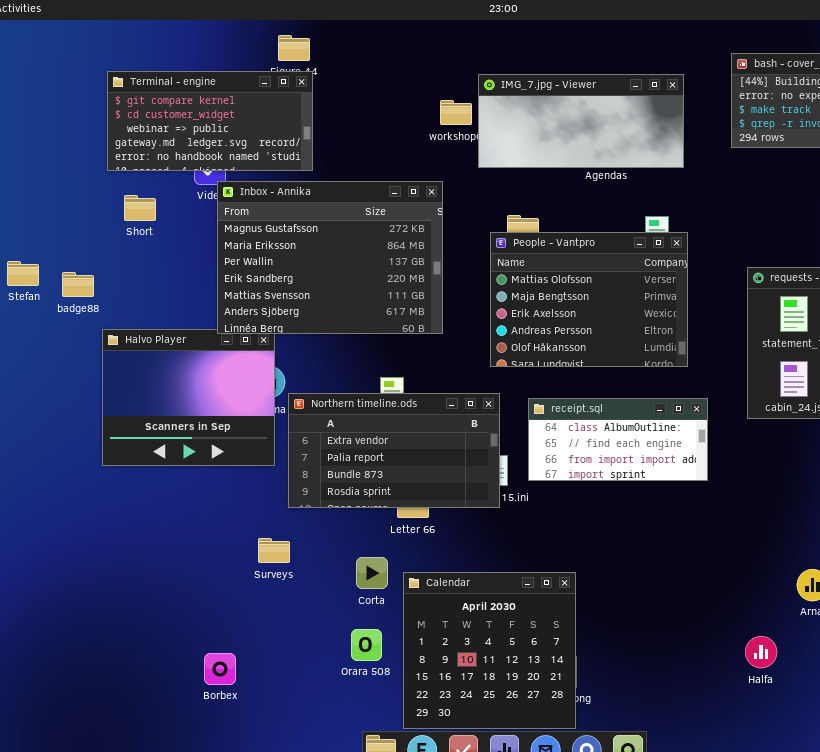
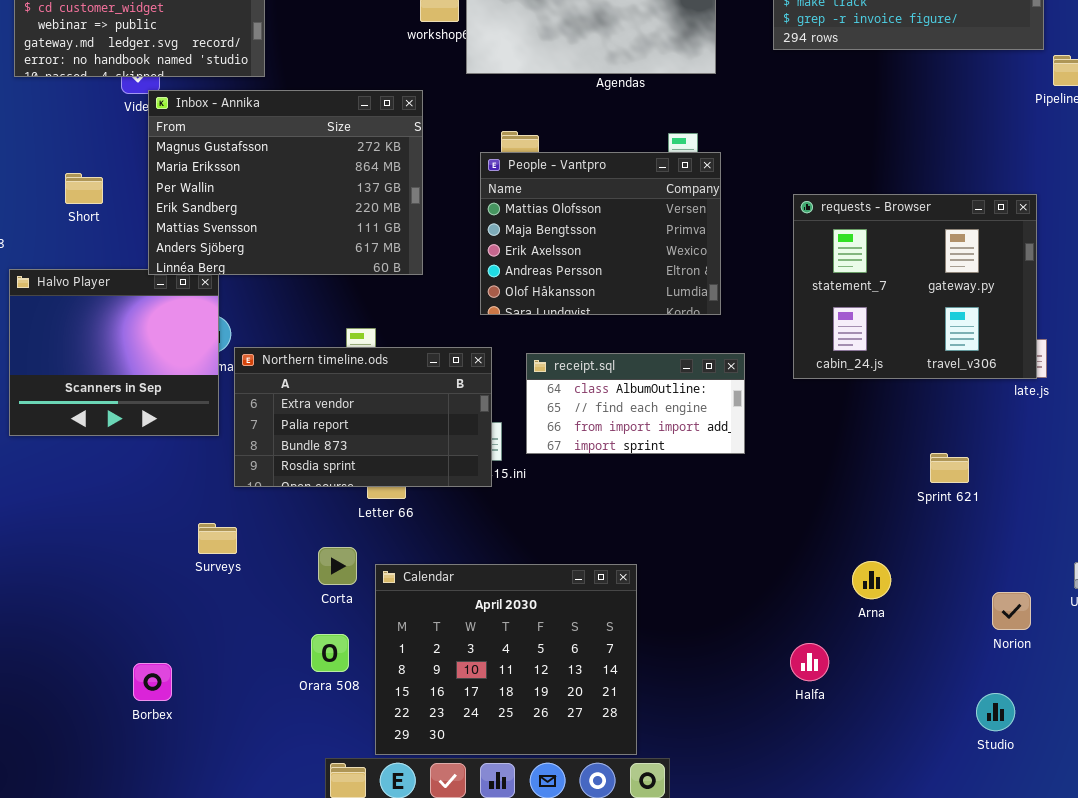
Short: [124,195,156,221] -> [65,173,103,204], moved
Calendar: [403,572,576,729] -> [375,564,637,755], resized

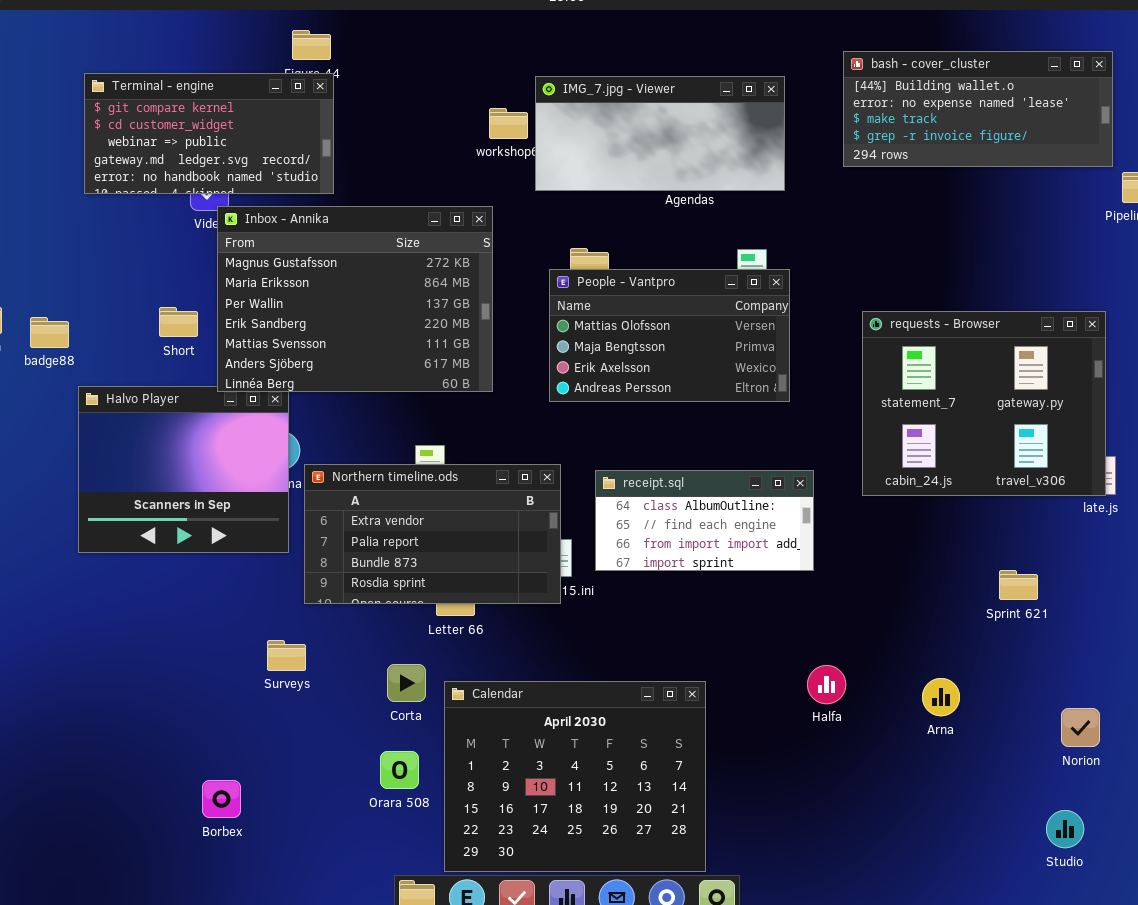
People - Vantpro: [480,152,721,315] -> [549,269,790,402], resized
Short: [65,173,103,204] -> [159,307,198,337], moved
Halfa: [790,643,829,681] -> [807,665,846,704], moved

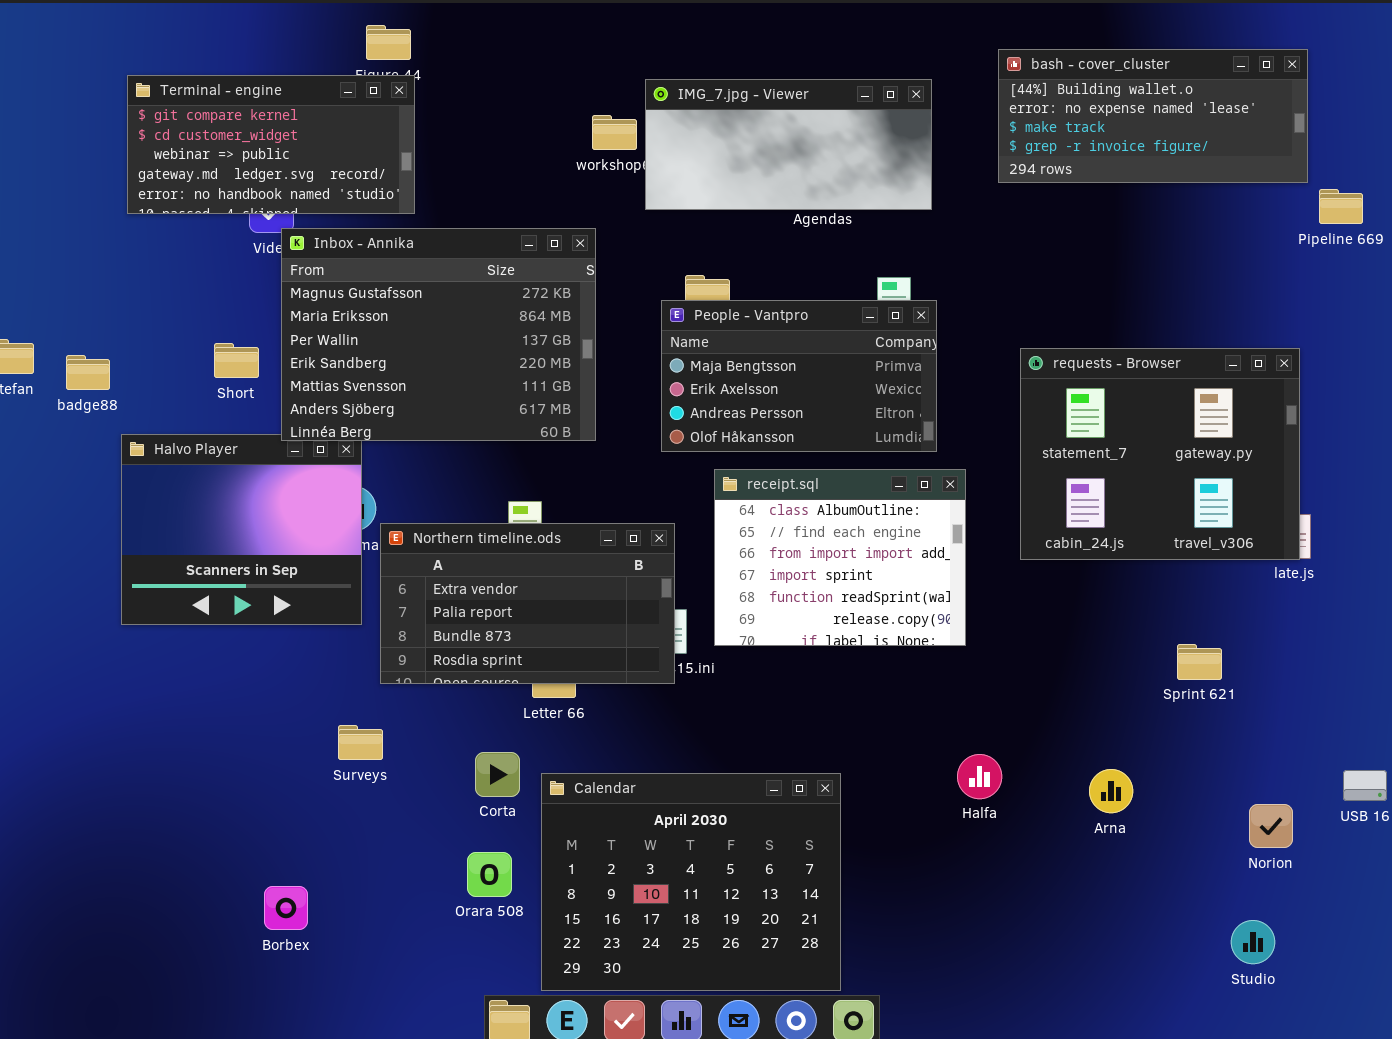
People - Vantpro: [549,269,790,402] -> [661,300,937,452], scrolled down 1 row
receipt.sql: [595,470,814,571] -> [714,469,966,646], resized

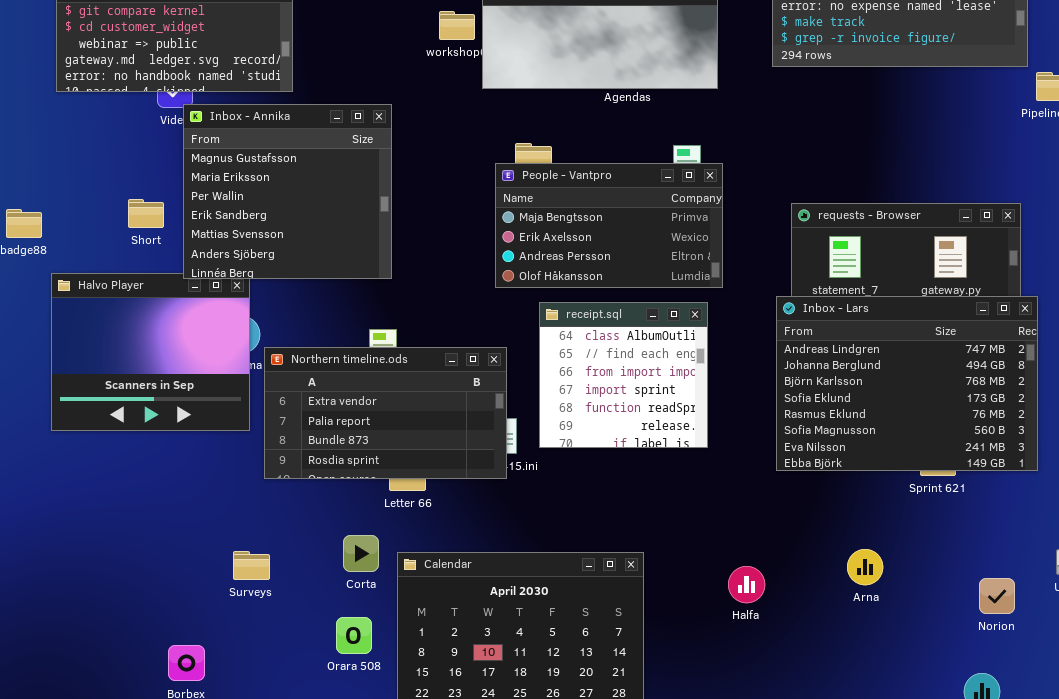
Inbox - Annika: [281,228,596,441] -> [183,104,392,279], resized
Inbox - Lars: none -> [776,296,1038,471], opened
receipt.sql: [714,469,966,646] -> [539,302,708,448], resized
Surveys: [338,725,383,760] -> [233,551,270,580], moved
Halfa: [957,754,1002,799] -> [728,566,765,603], moved

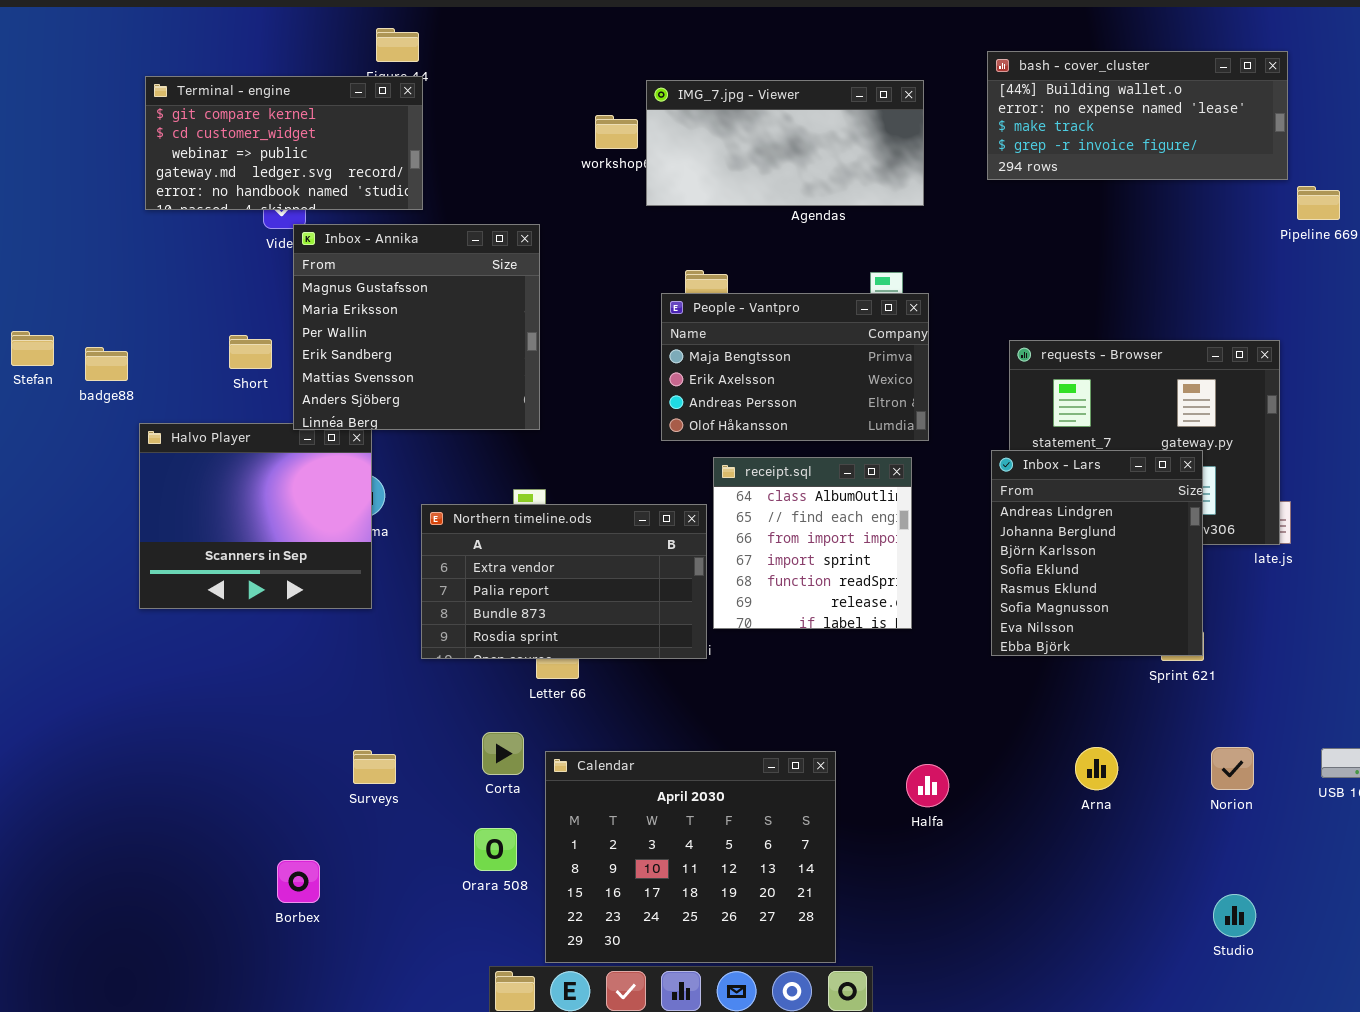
Inbox - Lars: [776,296,1038,471] -> [991,450,1203,656], resized
Northern timeline.ods: [264,347,507,479] -> [421,504,707,659], moved
Halfa: [728,566,765,603] -> [906,764,949,807], moved
Norion: [979,578,1015,614] -> [1211,747,1254,790], moved

